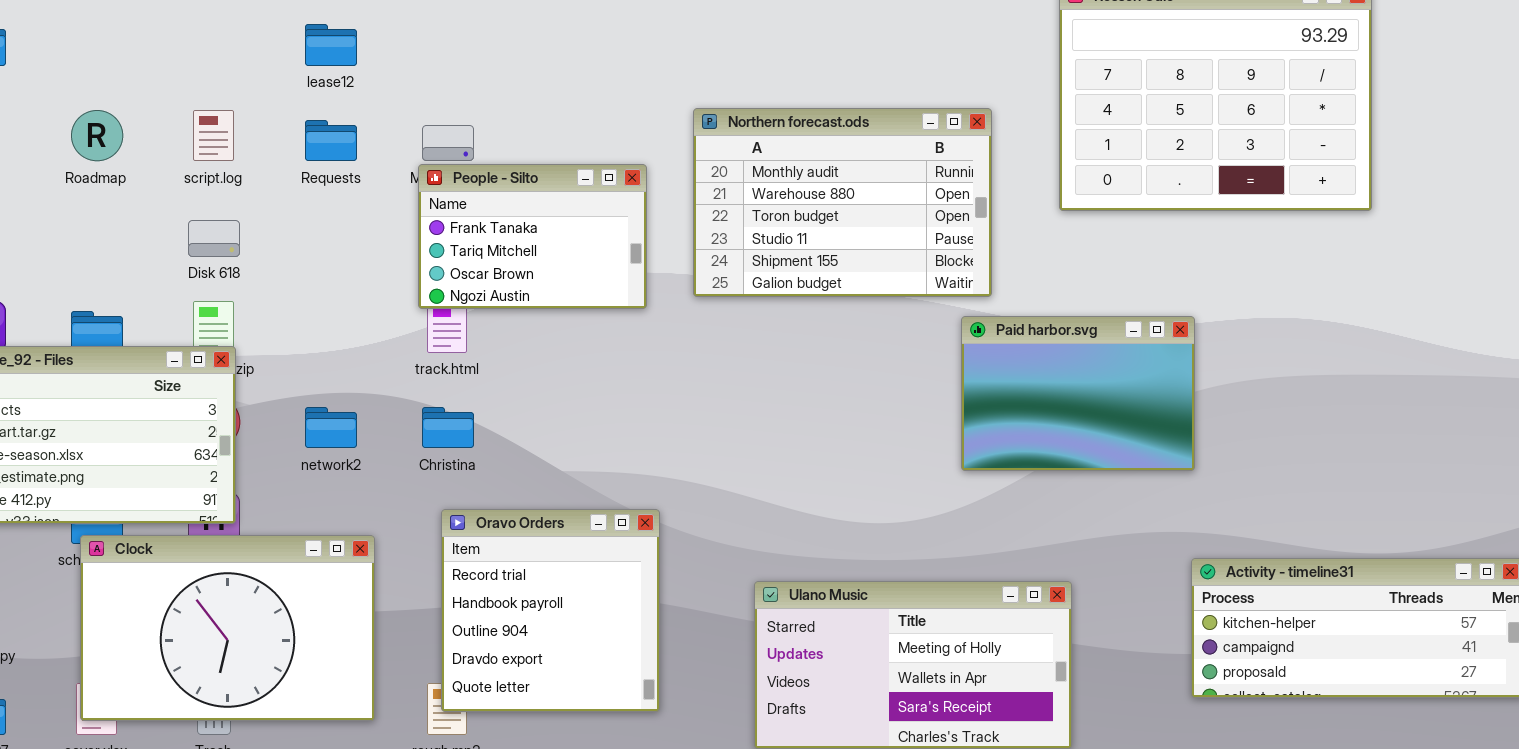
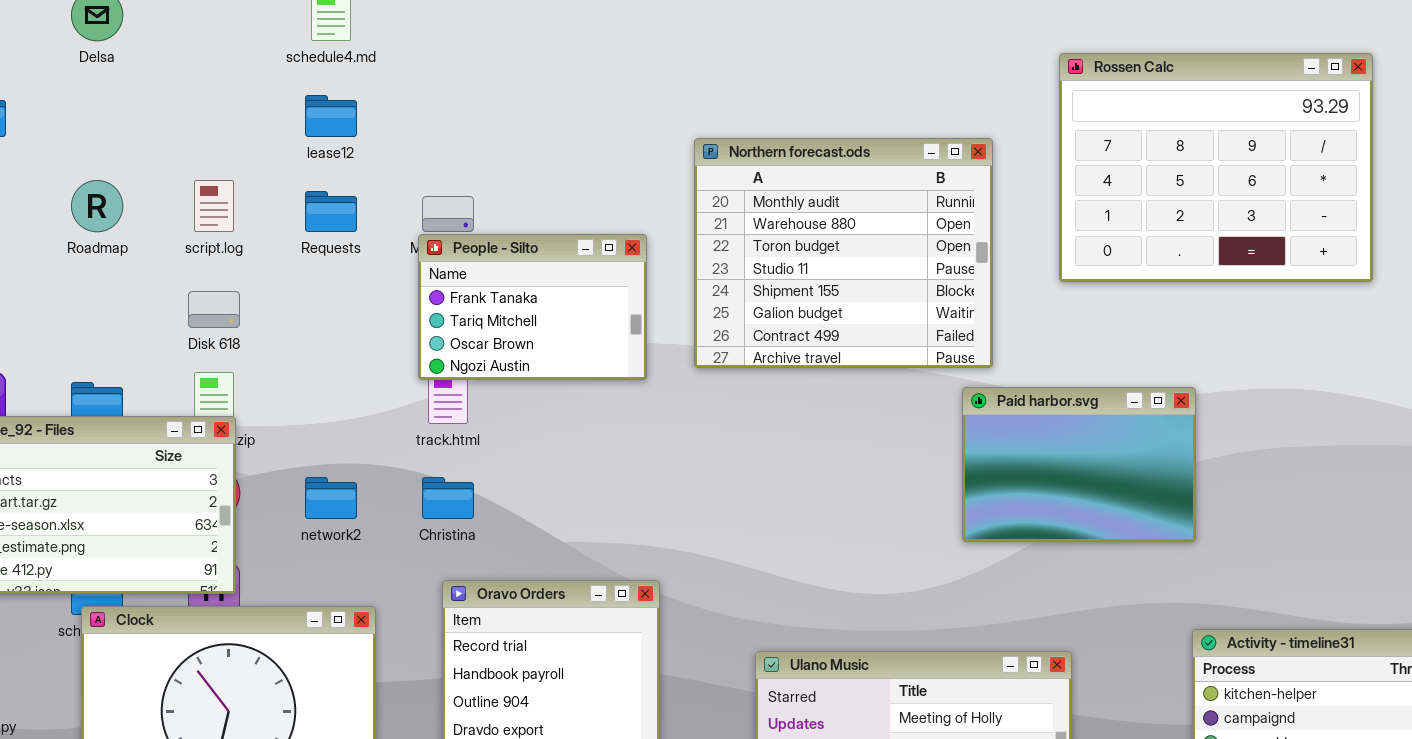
Northern forecast.ods: [693,108,992,297] -> [694,138,993,368], resized

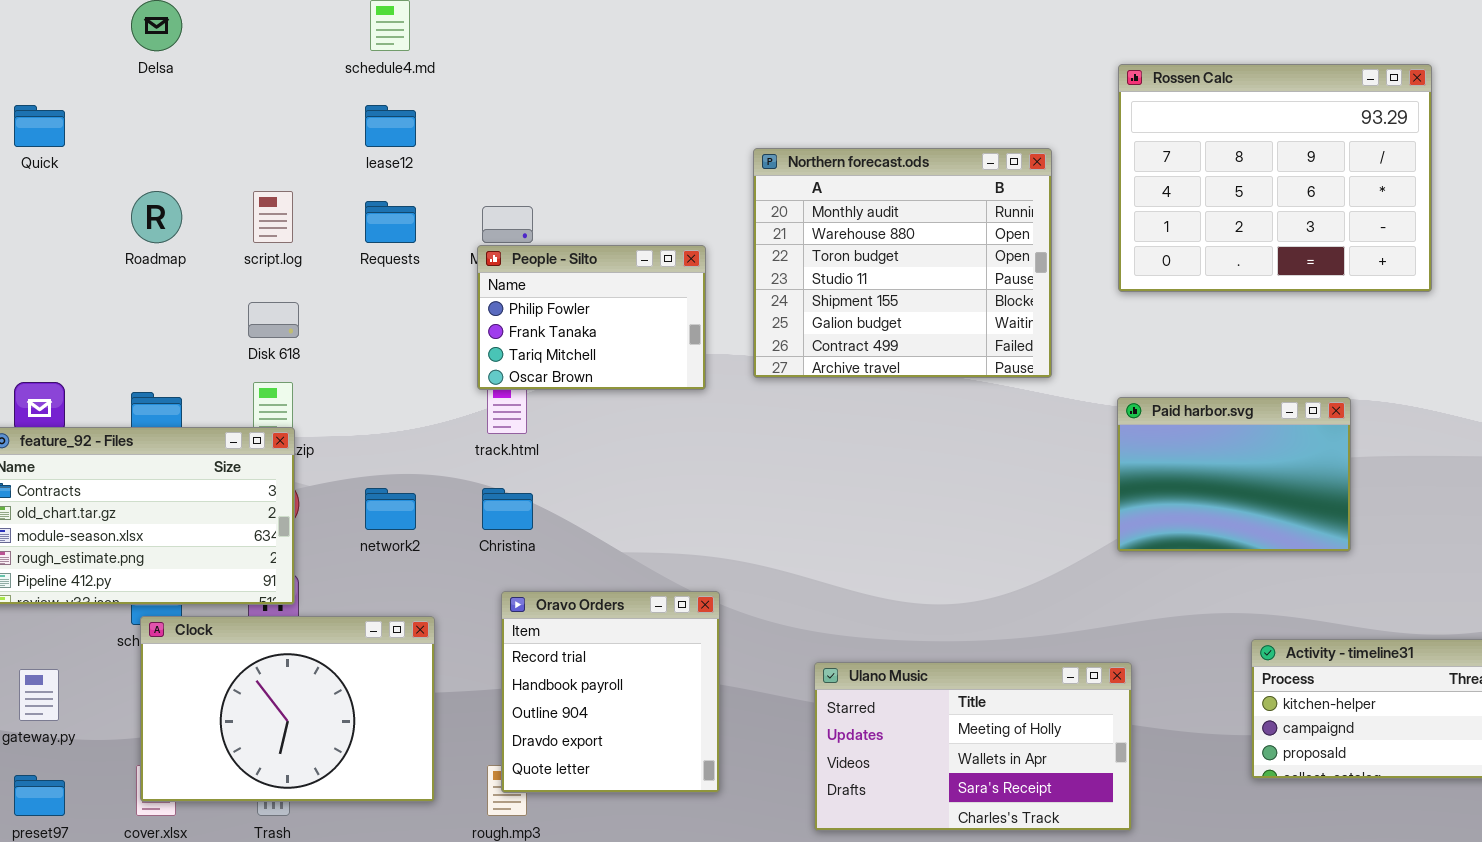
People - Silto: [418,234,647,380] -> [477,245,706,390], scrolled up 1 row
Paid harbor.svg: [962,387,1196,542] -> [1117,397,1351,552], moved

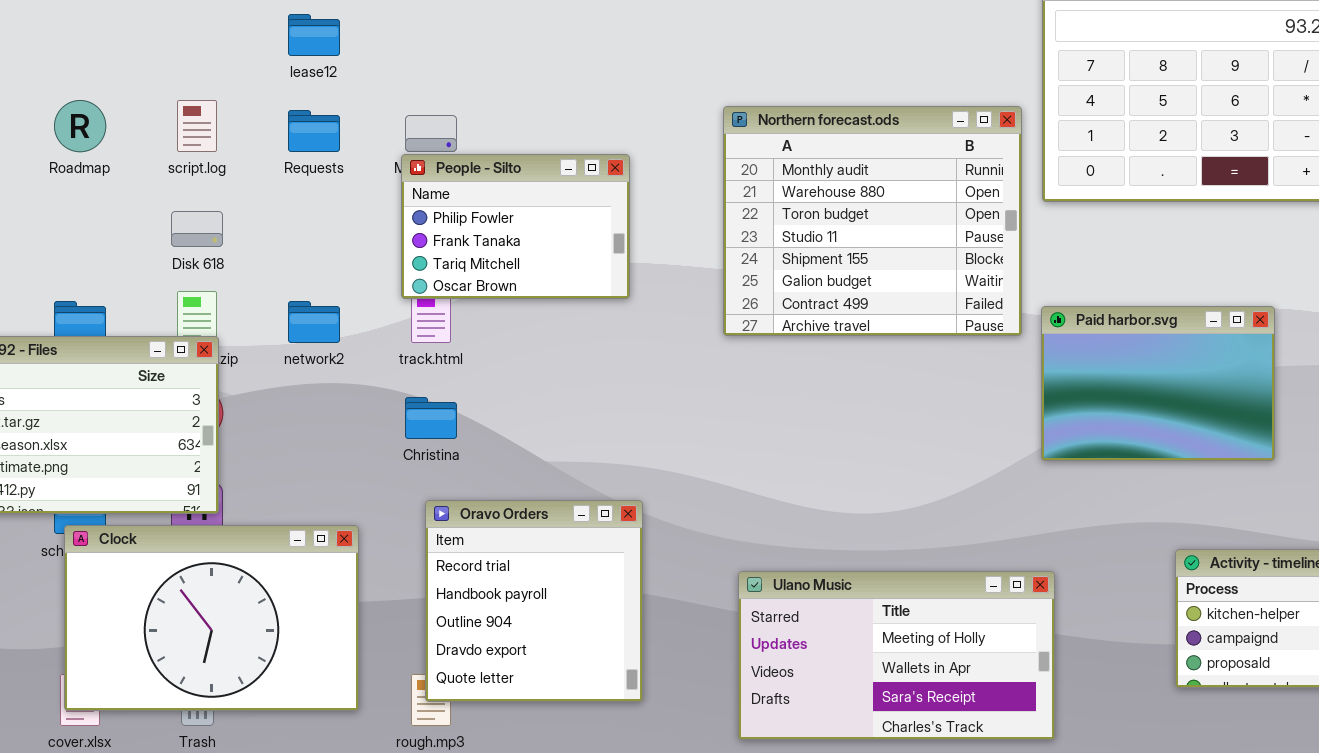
Northern forecast.ods: [753,148,1052,378] -> [723,106,1022,336], moved
network2: [365,488,416,530] -> [288,301,340,343], moved

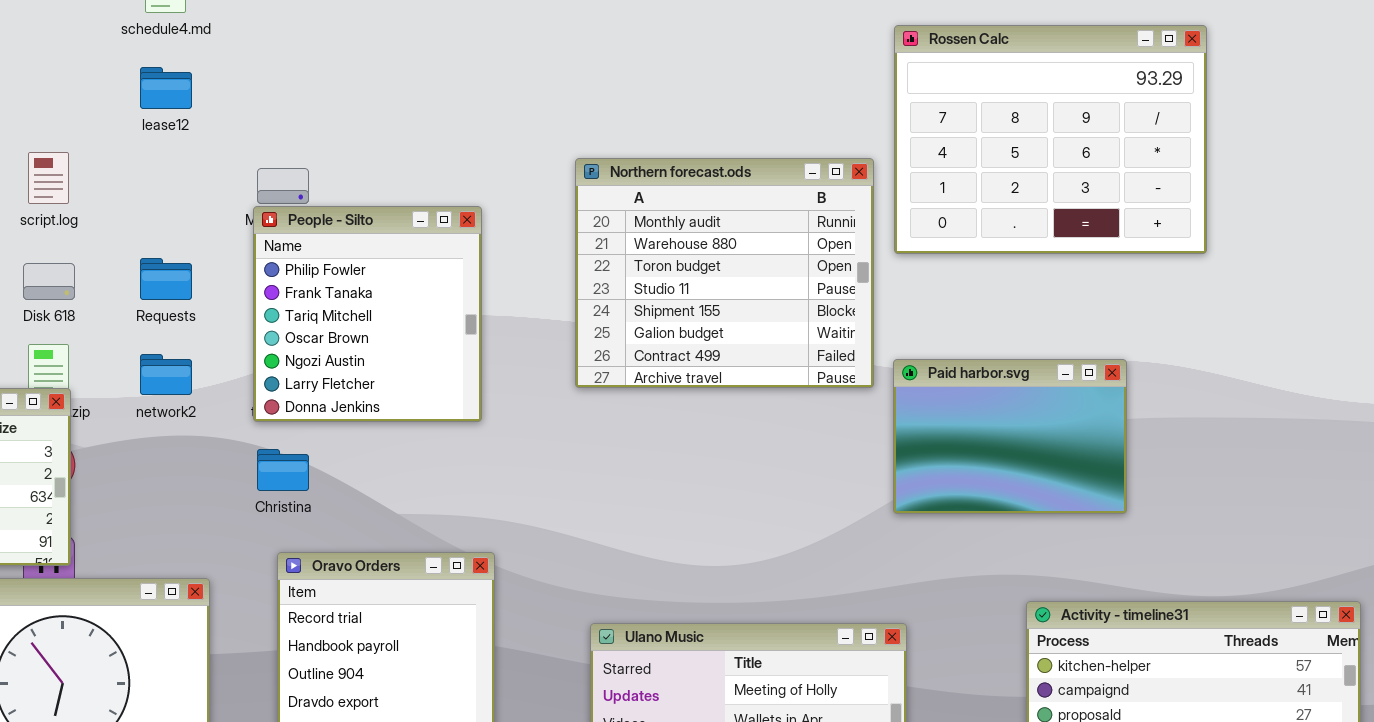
Requests: [288,110,340,152] -> [140,258,192,300], moved
People - Silto: [401,154,630,299] -> [253,206,482,422], resized

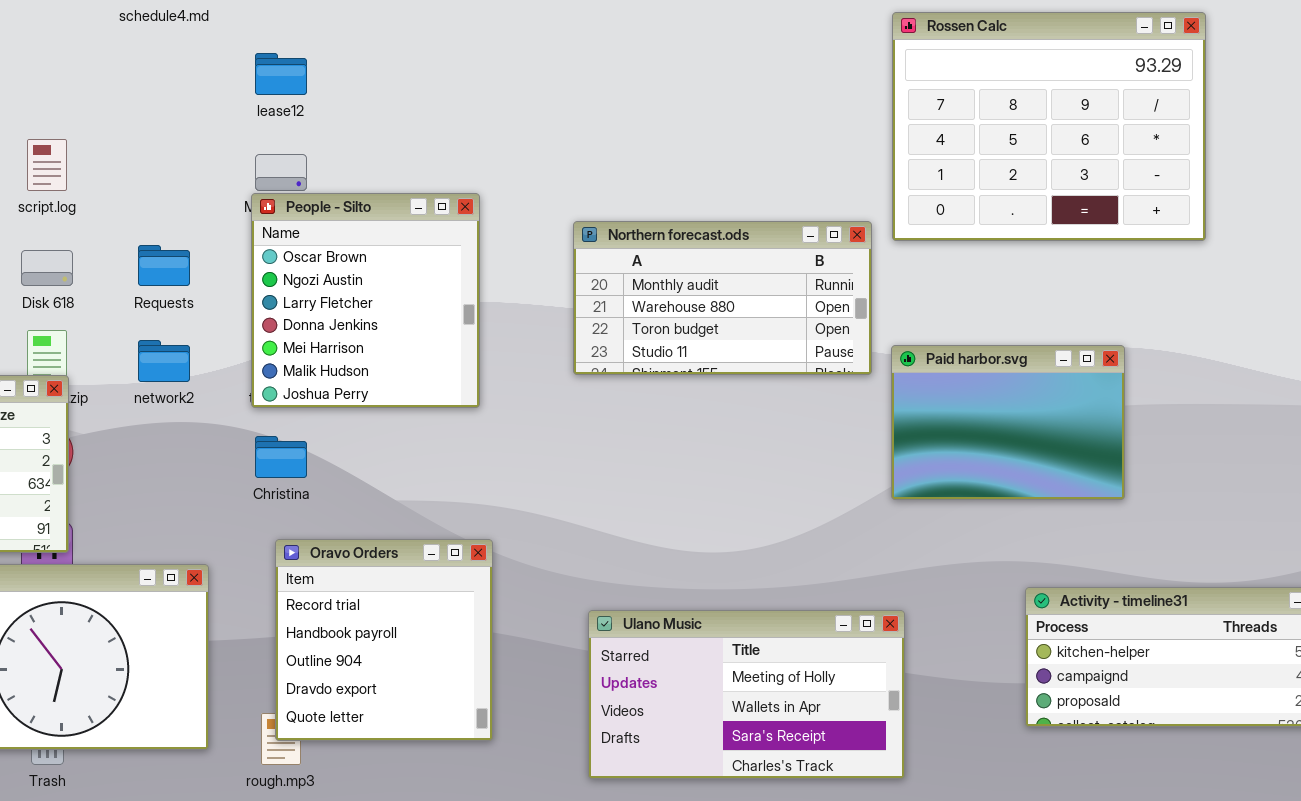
lease12: [140,67,192,109] -> [255,53,307,95], moved
Northern forecast.ods: [575,158,874,388] -> [573,221,872,375], resized
People - Silto: [253,206,482,422] -> [251,193,480,408], scrolled down 3 rows

